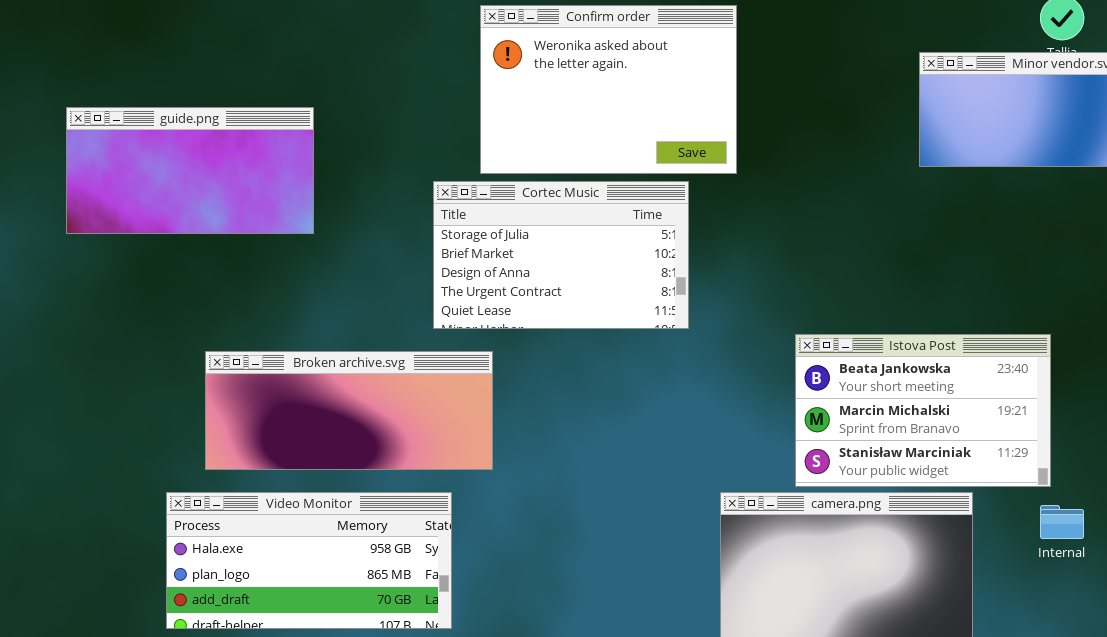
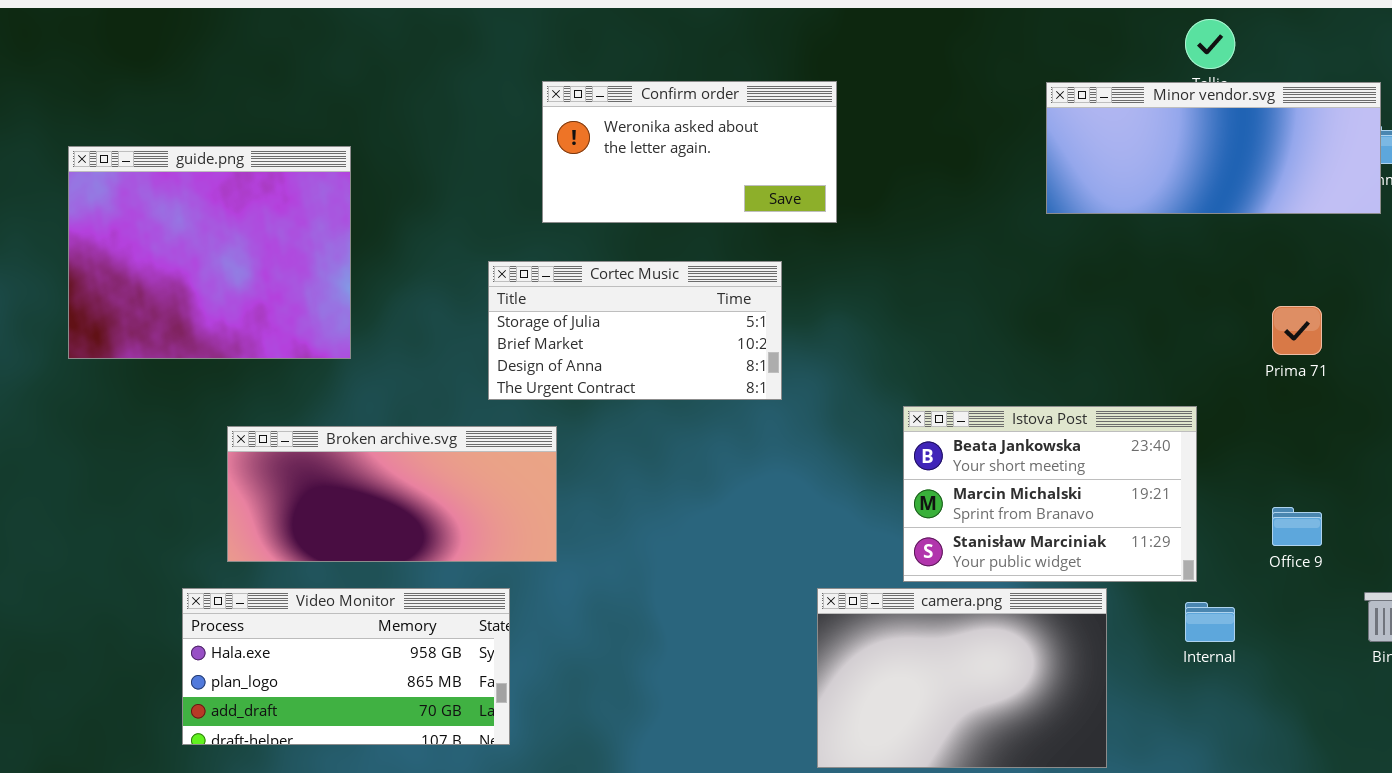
Confirm order: [480,5,737,174] -> [542,81,837,223], resized
guide.png: [66,107,314,234] -> [68,146,351,359], resized
Cortec Music: [433,181,689,329] -> [488,261,782,400], resized

